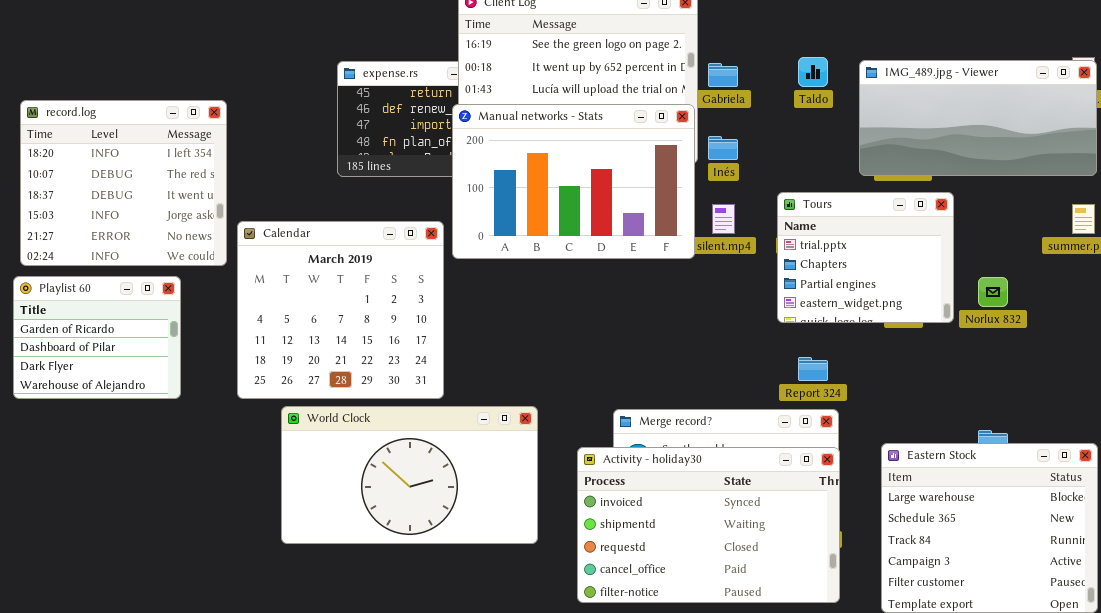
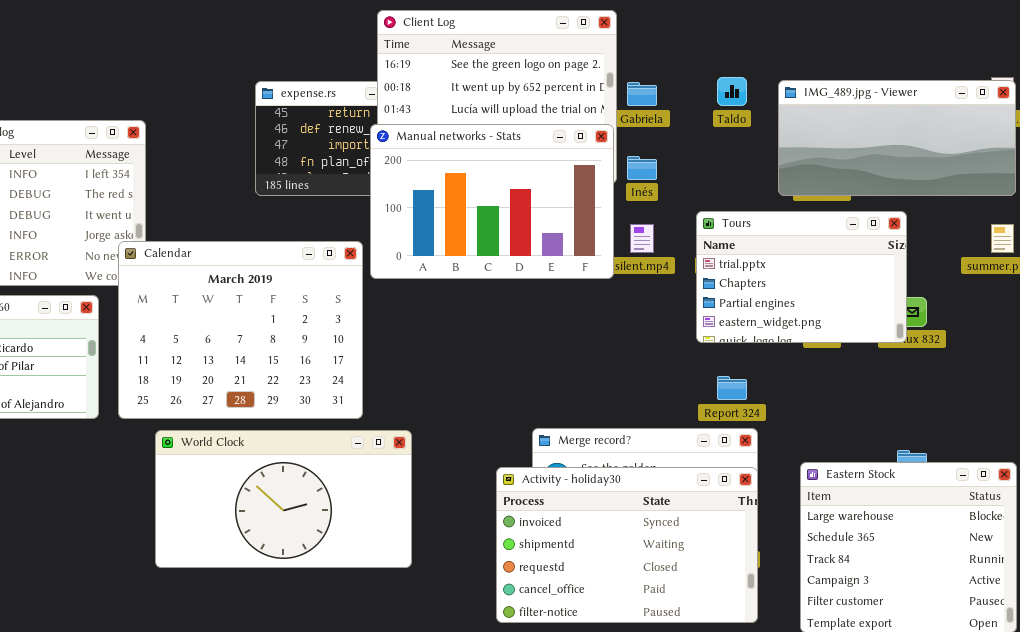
Tours: [777,192,954,323] -> [696,211,907,343], resized
Calendar: [237,221,444,399] -> [118,241,363,419], resized
World Clock: [281,406,538,544] -> [155,430,412,568], moved

